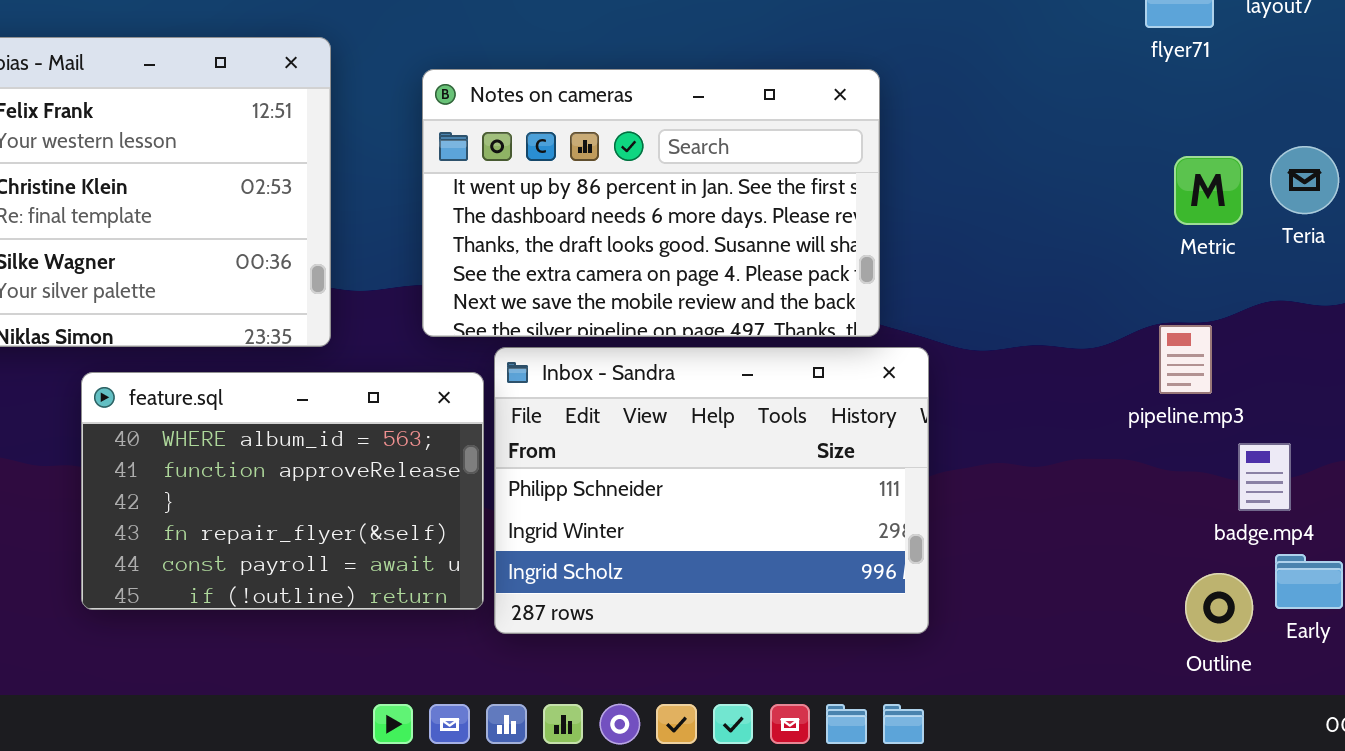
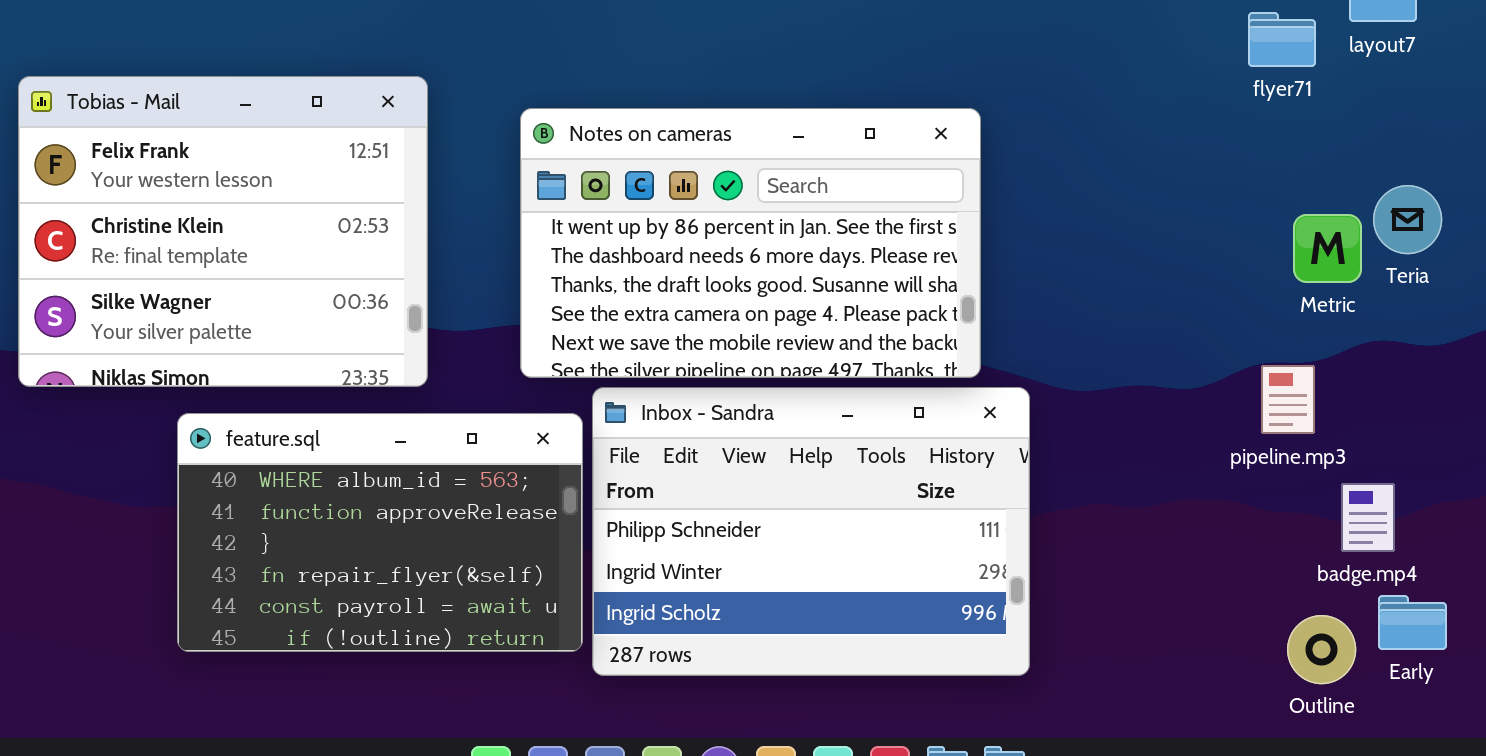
Metric: [1174,156,1243,225] -> [1293,214,1362,283], moved

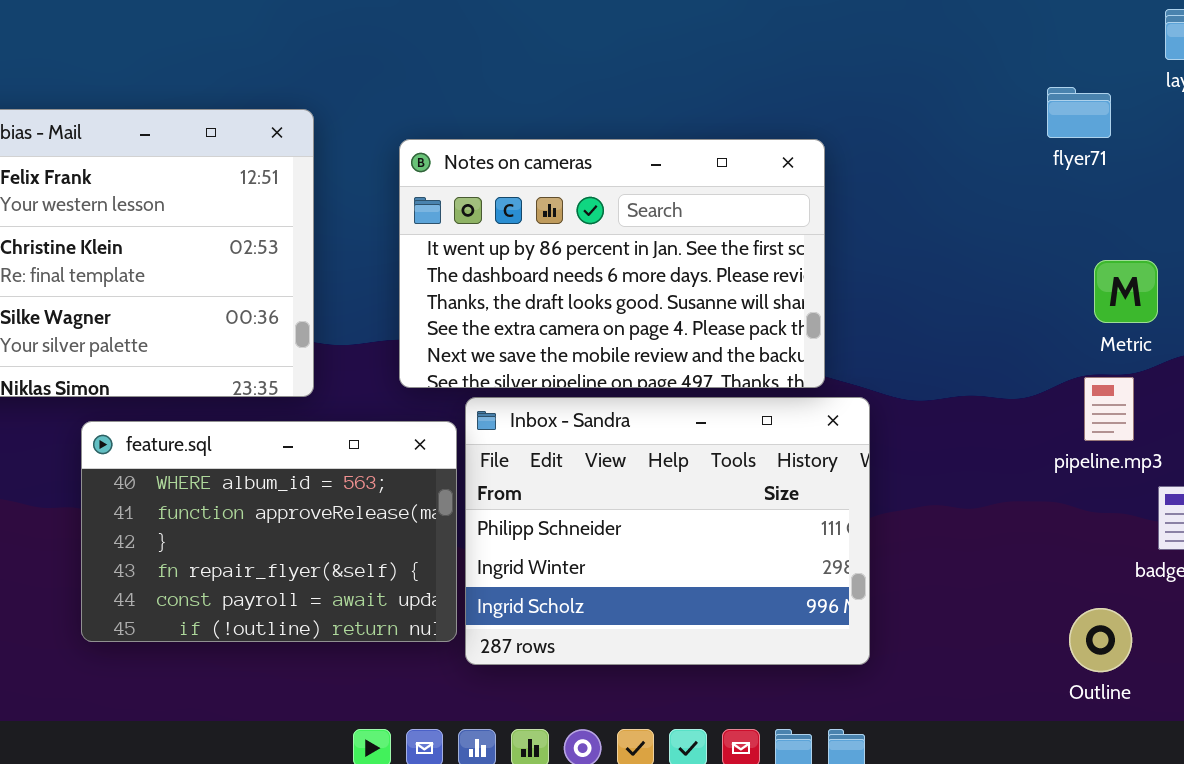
flyer71: [1248,12,1316,67] -> [1047,87,1111,138], moved
Metric: [1293,214,1362,283] -> [1094,260,1158,323], moved
Outline: [1287,615,1356,684] -> [1069,608,1132,672], moved

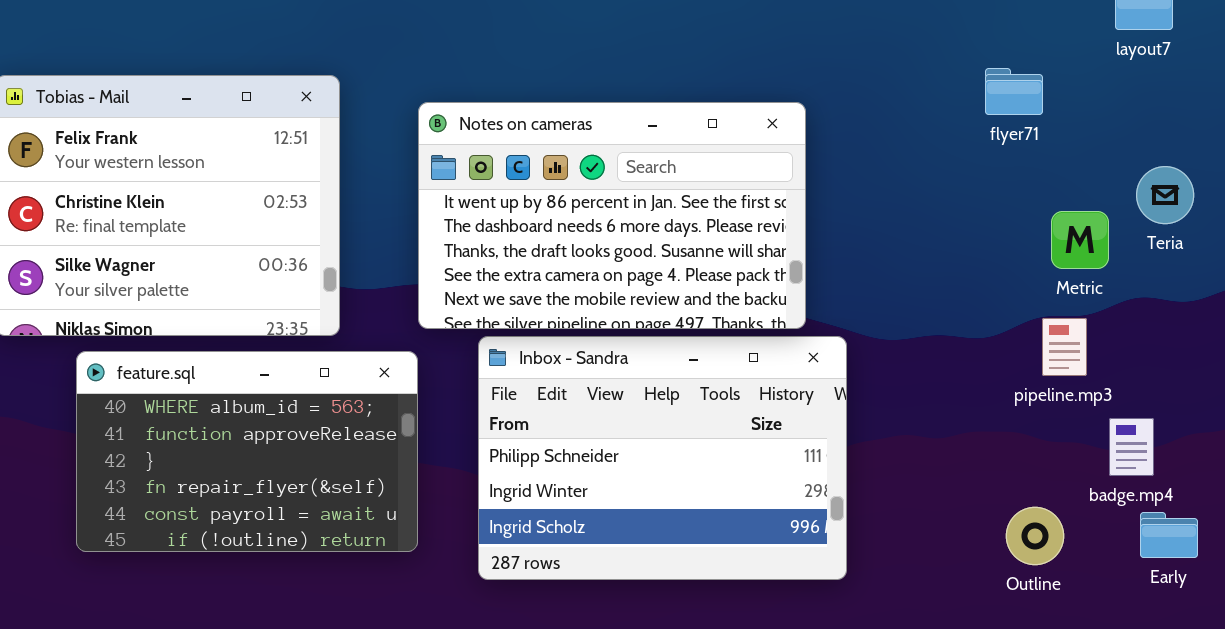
flyer71: [1047,87,1111,138] -> [985,68,1043,115], moved
feature.sql: [81,421,457,642] -> [76,351,418,552], moved
Outline: [1069,608,1132,672] -> [1006,507,1064,565], moved

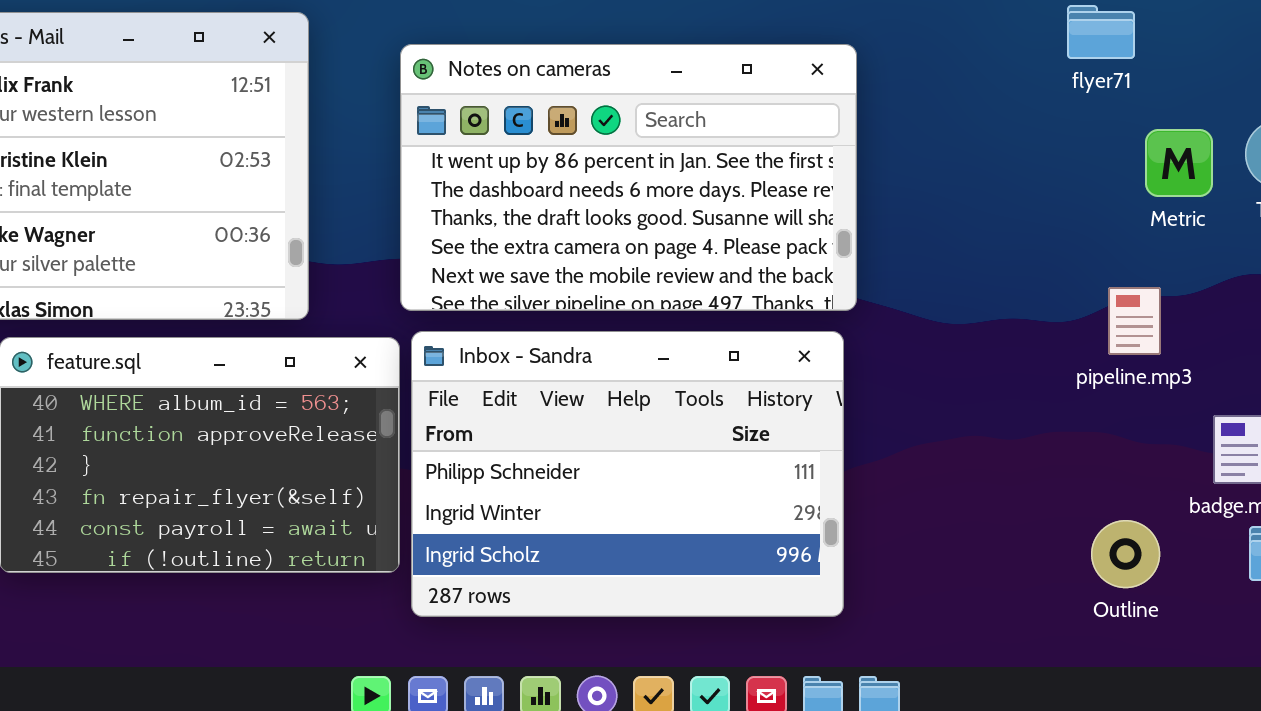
Metric: [1051,211,1109,269] -> [1145,129,1213,197], moved
pipeline.mp3: [1042,318,1087,376] -> [1108,287,1161,355], moved
Inbox - Sandra: [478,336,847,580] -> [411,331,844,617], moved

